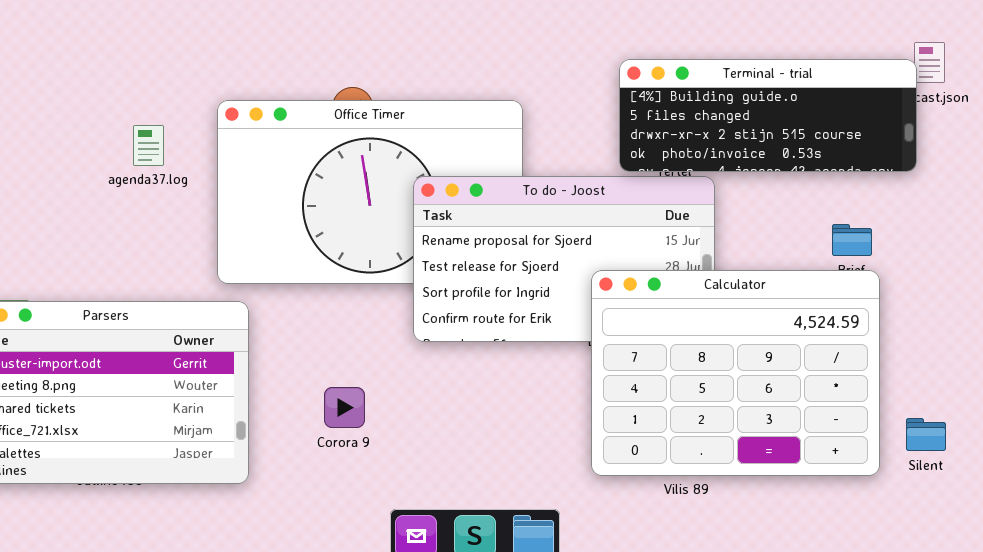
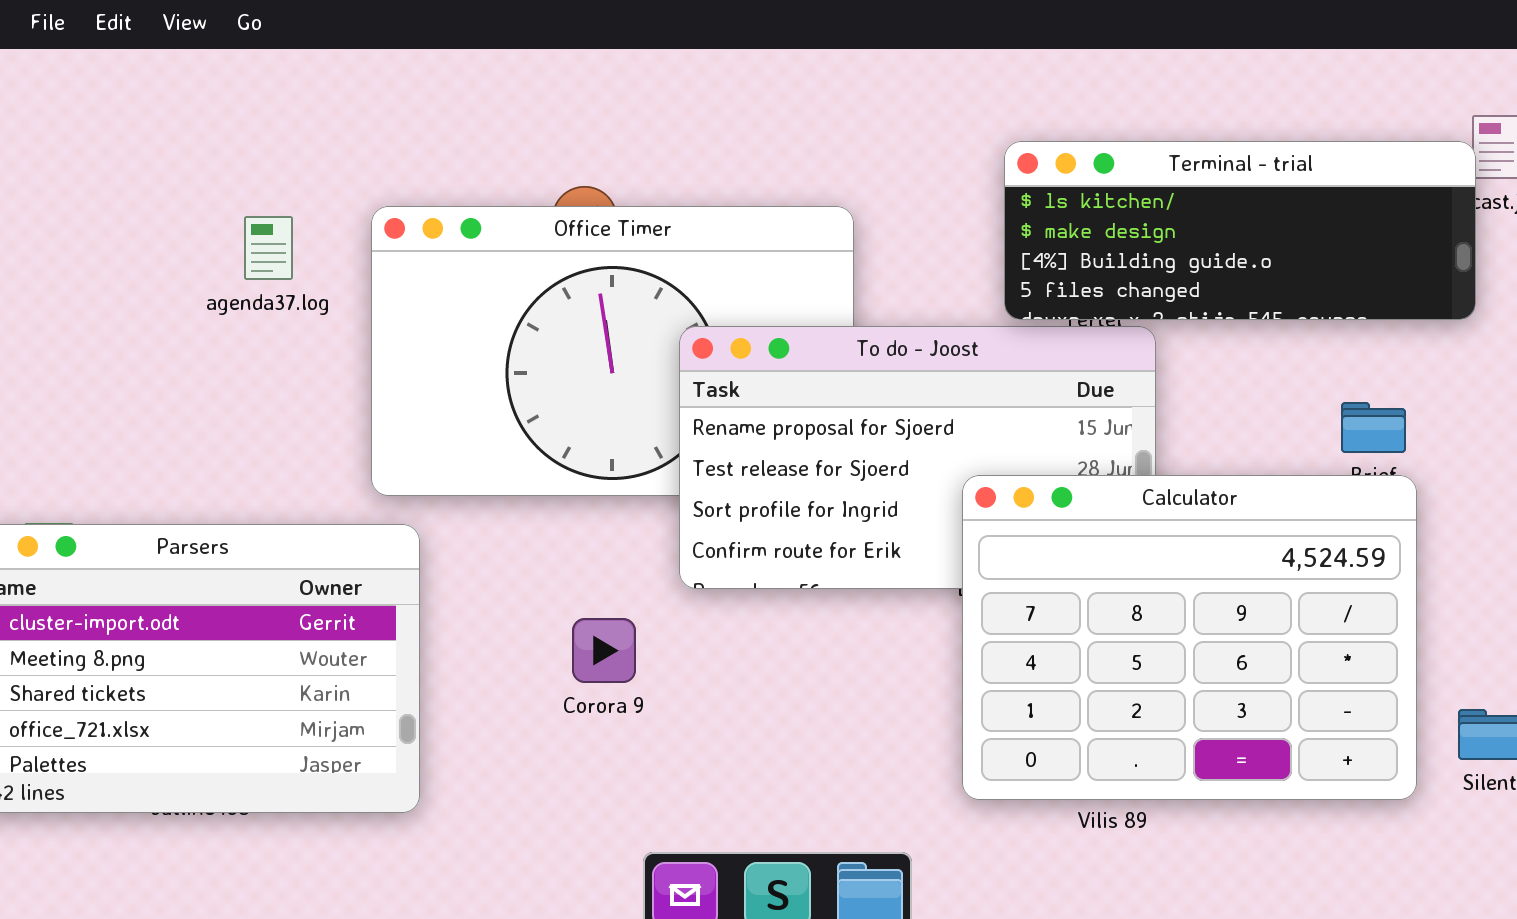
Terminal - trial: [619,59,917,172] -> [1004,141,1476,320], scrolled up 2 rows
agenda37.log: [133,125,164,166] -> [244,216,293,280], moved
Corora 9: [324,387,365,428] -> [572,618,636,683], moved

